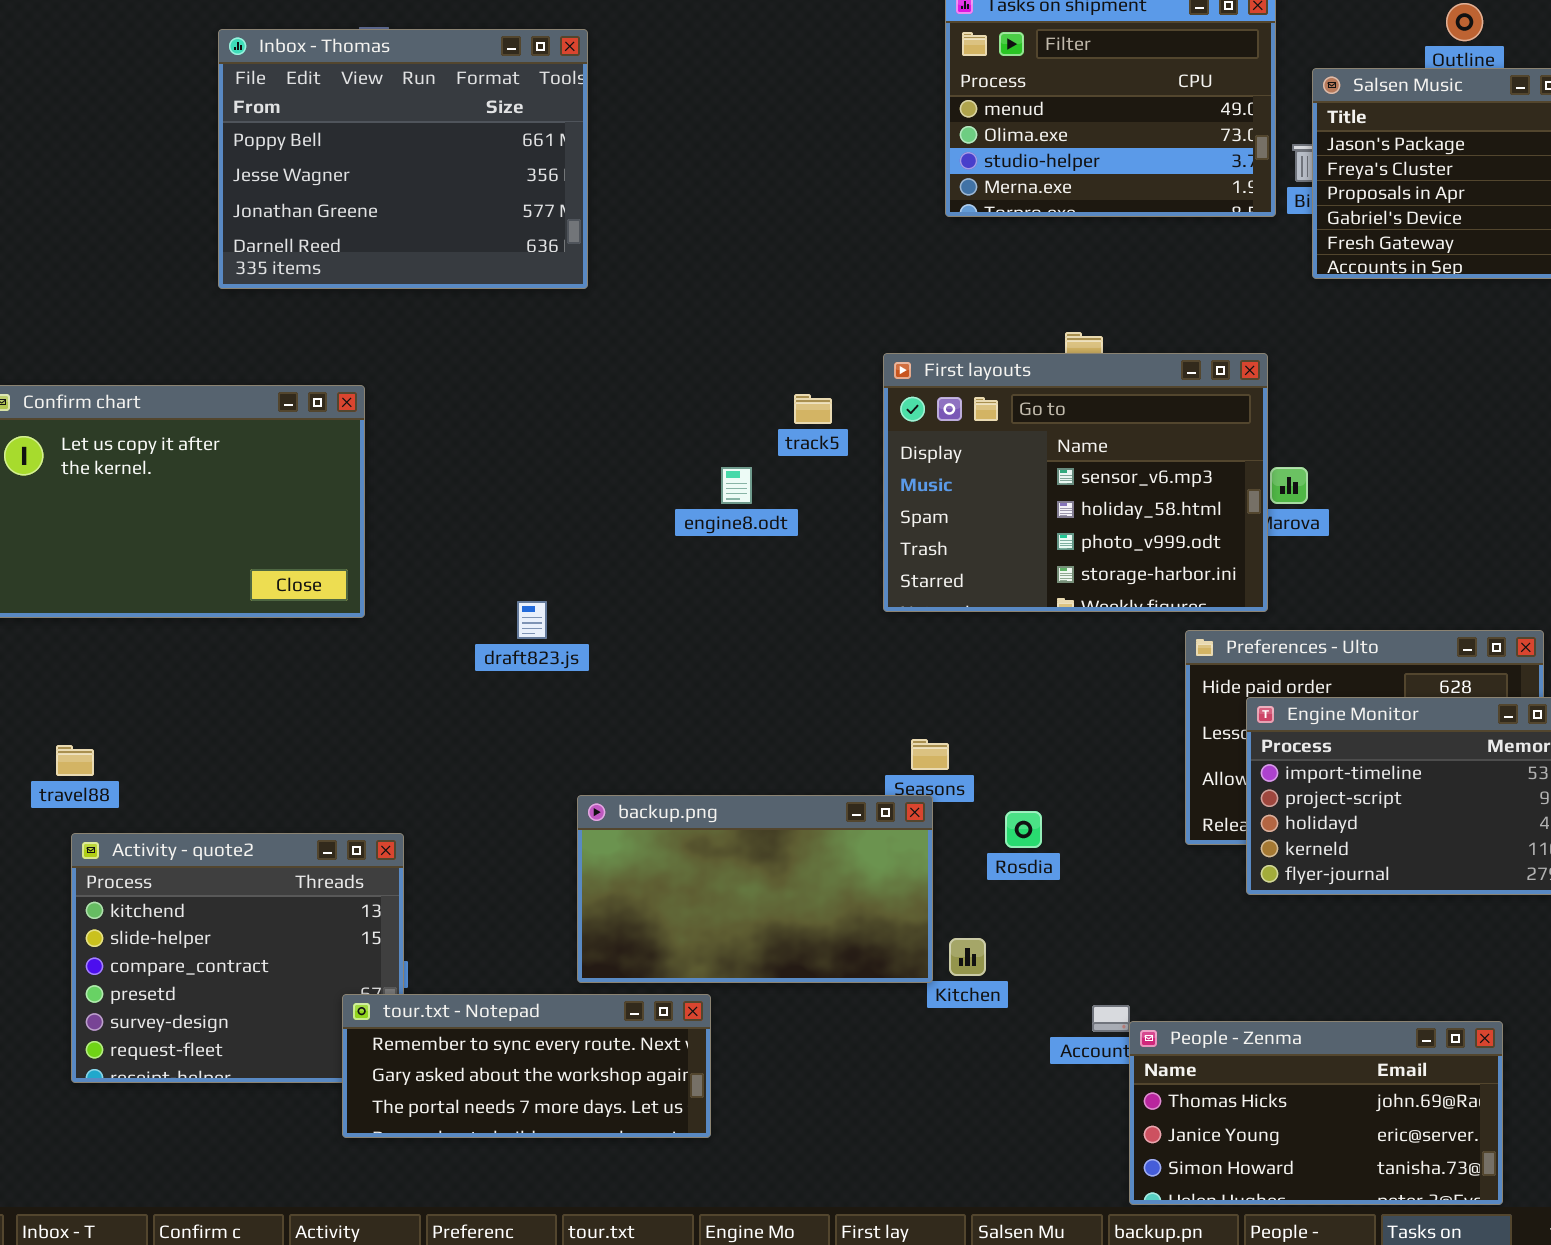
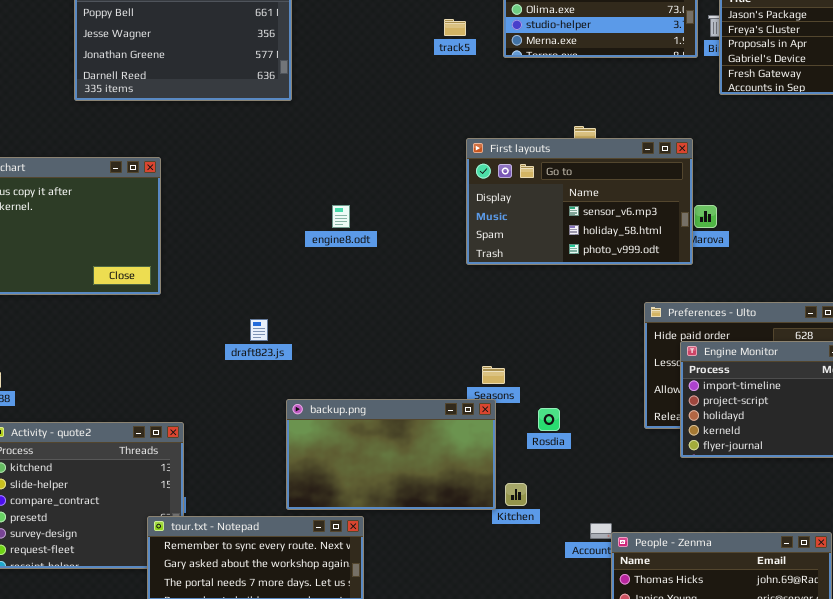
First layouts: [883,353,1268,612] -> [466,138,693,265], resized
track5: [794,394,832,424] -> [444,19,466,36], moved
engine8.odt: [721,467,752,504] -> [332,205,350,228], moved
draft823.js: [517,601,547,639] -> [250,319,268,341], moved

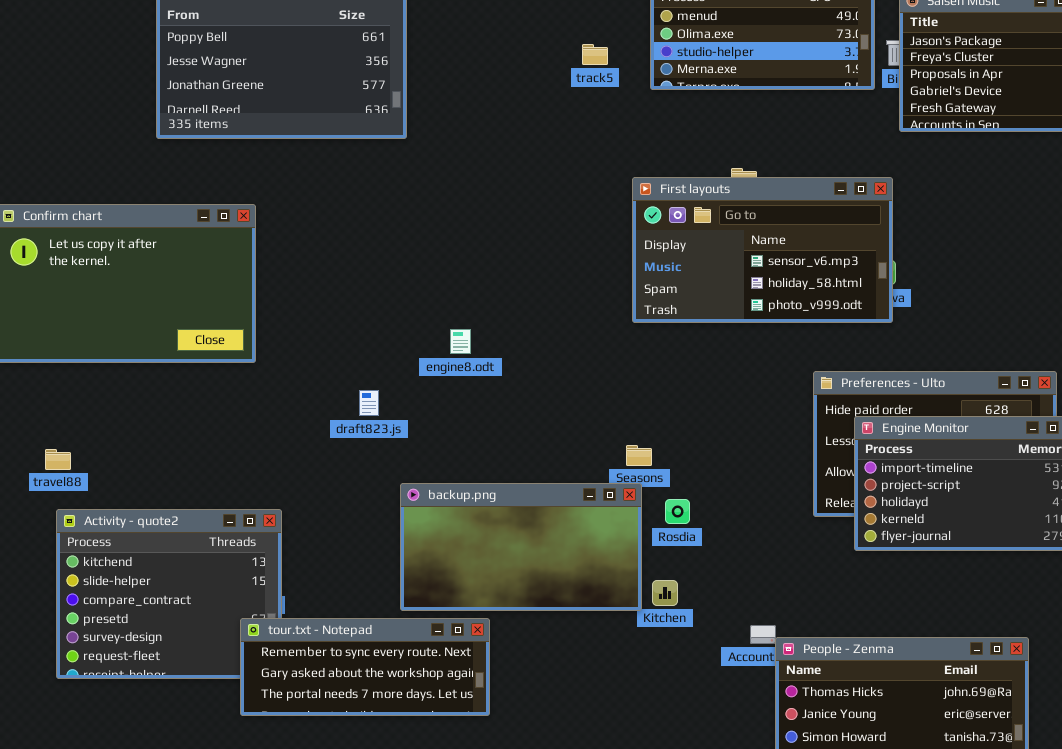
First layouts: [466,138,693,265] -> [632,177,893,323], moved
engine8.odt: [332,205,350,228] -> [450,329,471,354], moved
Rosdia: [538,408,560,431] -> [665,499,690,524], moved

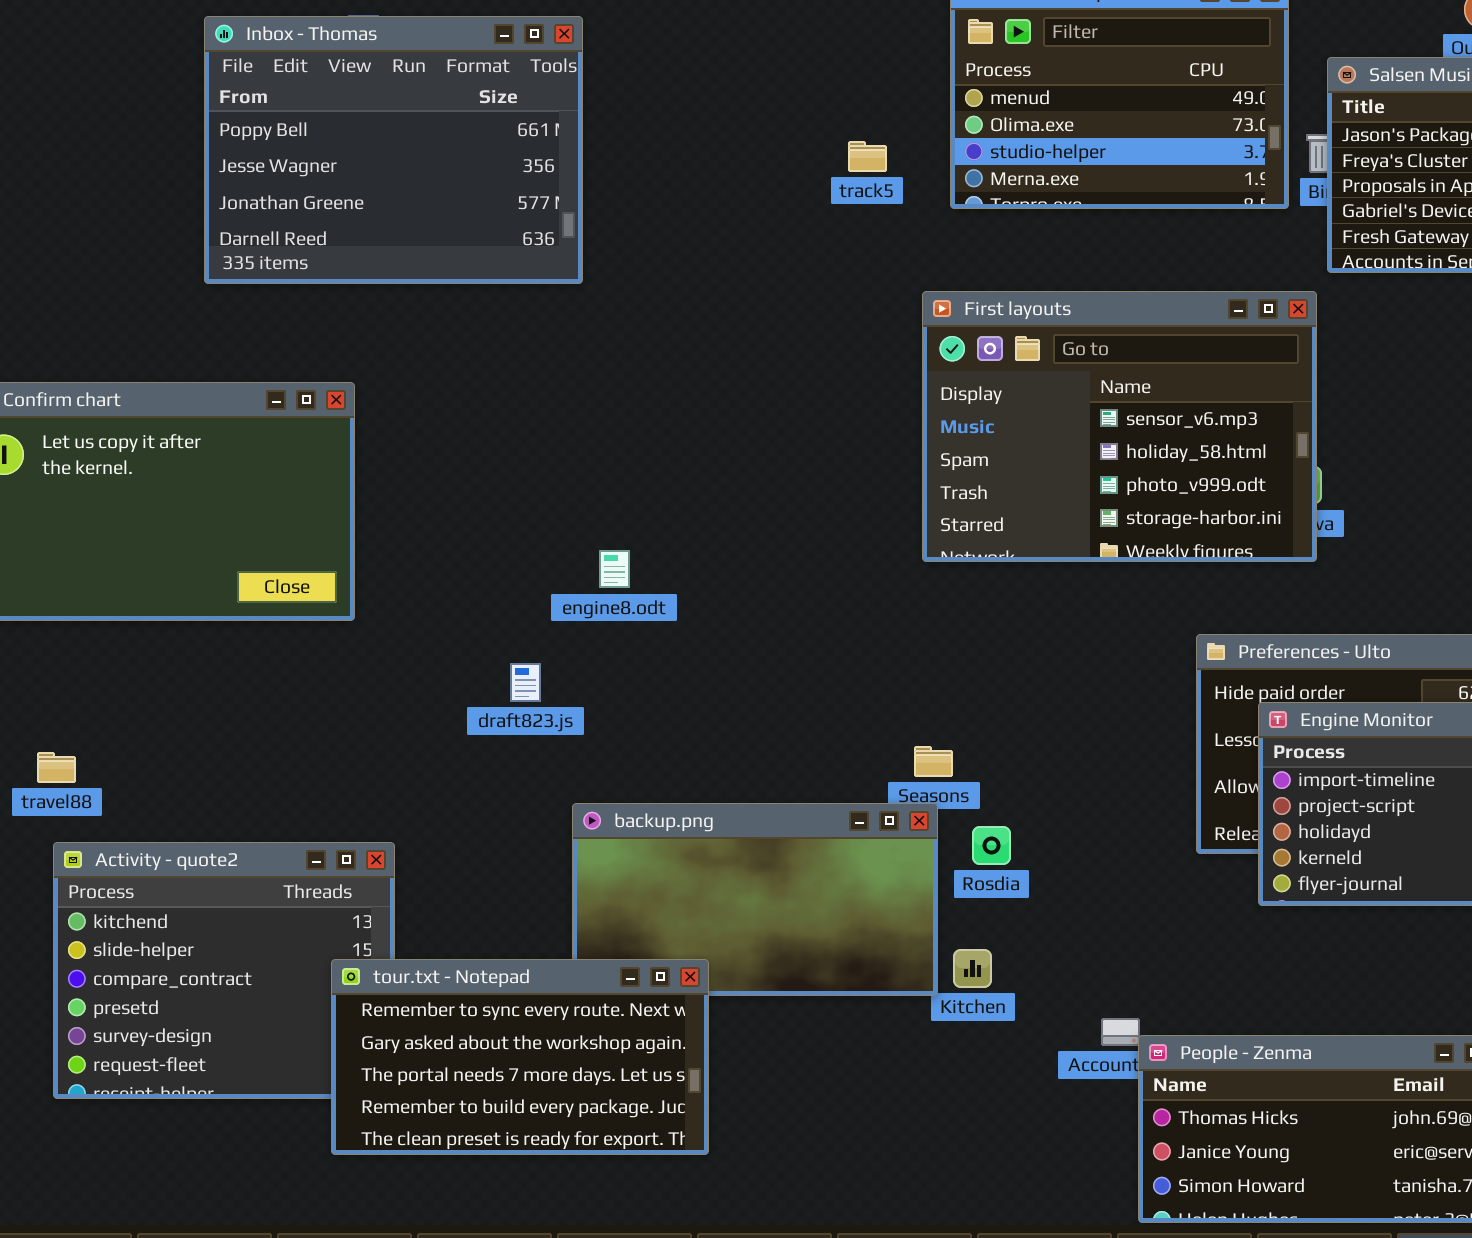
First layouts: [632,177,893,323] -> [922,291,1317,562], resized
engine8.odt: [450,329,471,354] -> [599,550,630,588], moved
tour.txt - Notepad: [240,618,490,716] -> [331,959,709,1155], resized

